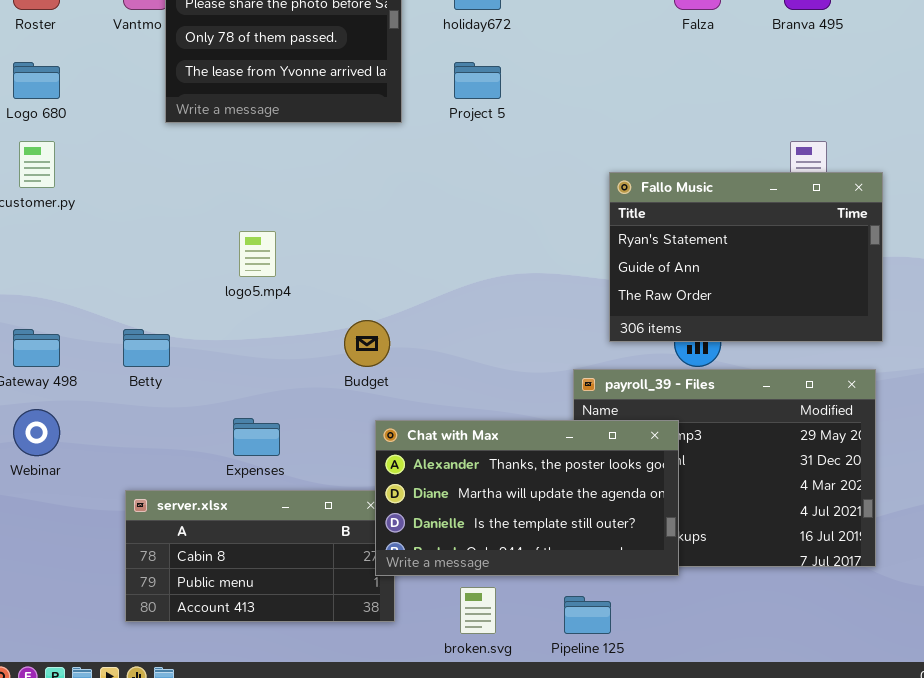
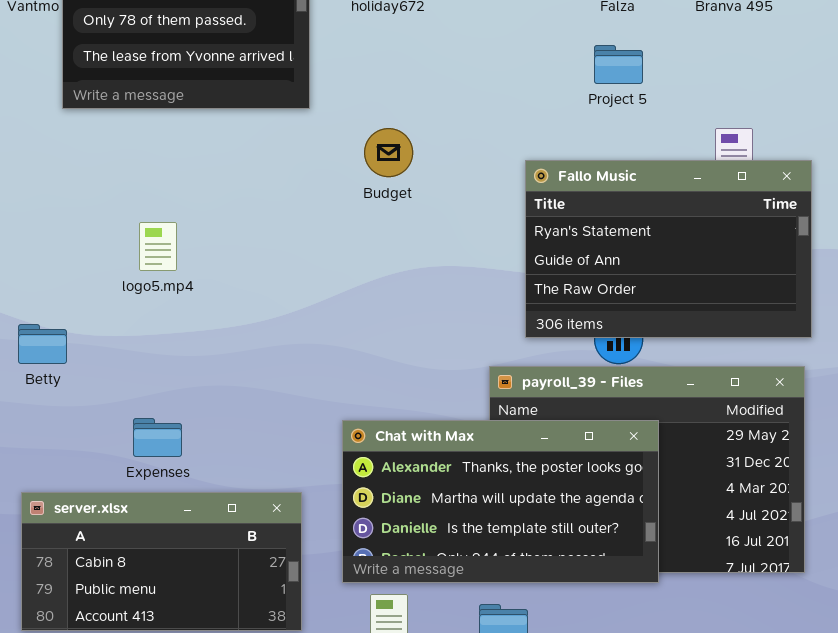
Project 5: [454,62,501,99] -> [594,45,643,84], moved
Budget: [344,320,390,367] -> [364,128,413,177], moved
Chat with Max: [375,420,679,576] -> [342,420,659,583], moved

